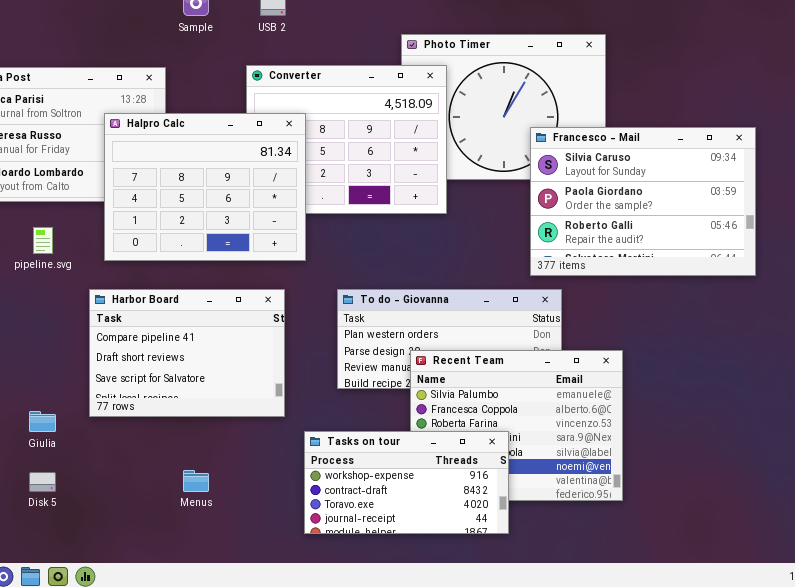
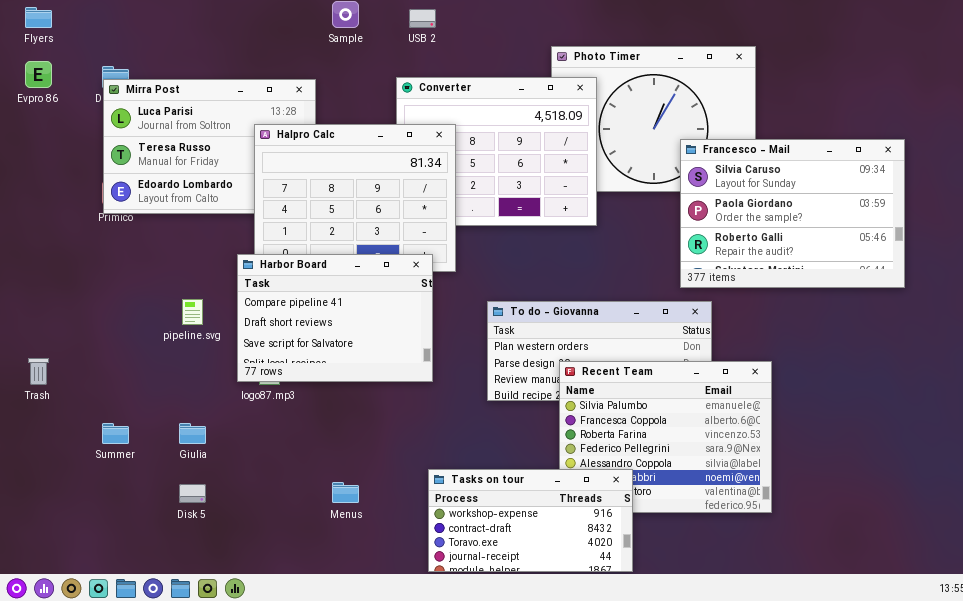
pipeline.svg: [33,227,53,254] -> [182,299,203,325], moved
Harbor Board: [89,289,285,417] -> [237,254,433,382], moved
Tasks on tour: [304,431,509,534] -> [428,469,633,572], moved

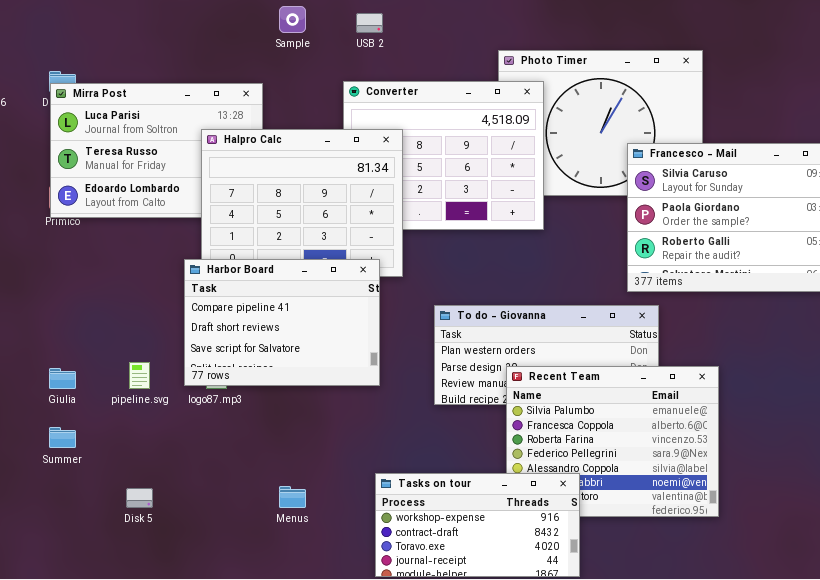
pipeline.svg: [182,299,203,325] -> [129,362,150,389], moved
Giulia: [179,423,206,444] -> [49,368,76,389], moved

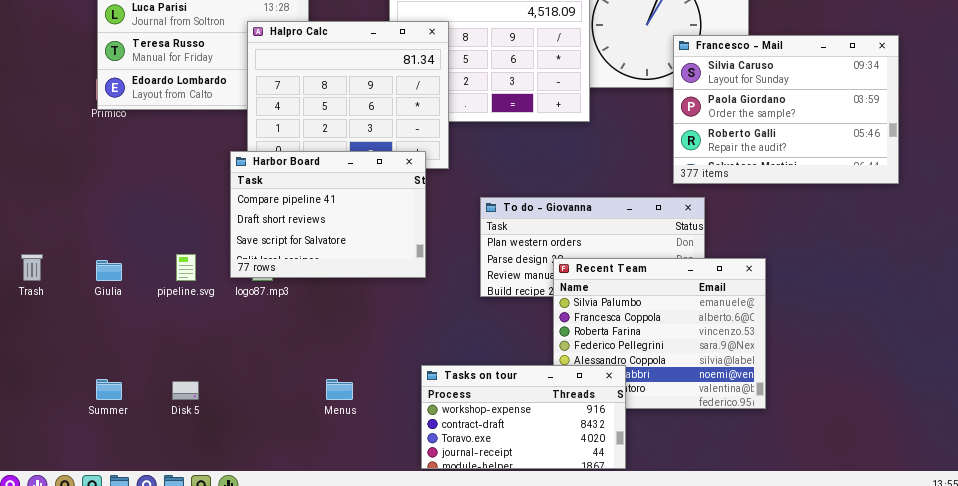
Summer: [49,427,76,448] -> [96,379,122,400], moved

